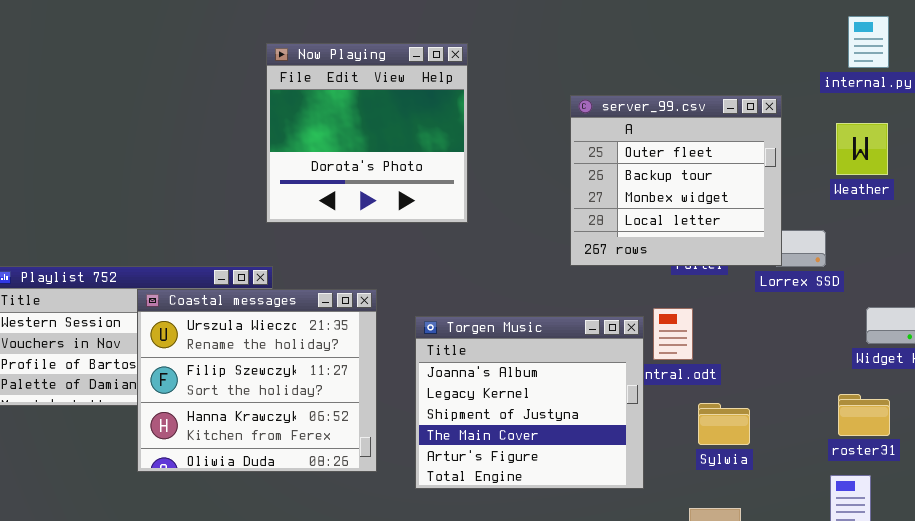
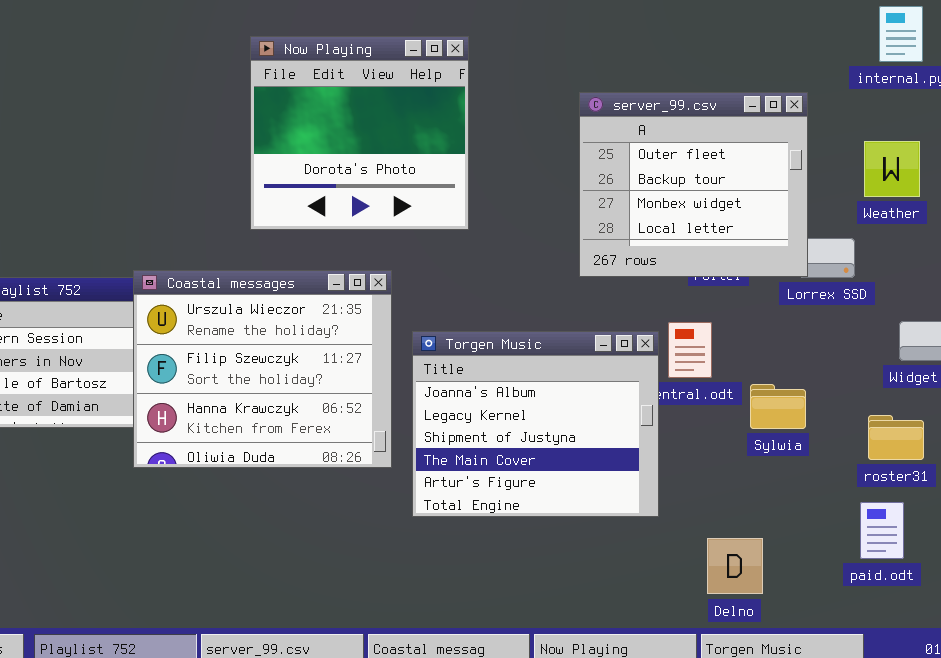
Weather: [836,123,888,175] -> [864,141,920,197], moved
Coastal messages: [137,289,377,472] -> [133,270,392,468], moved
Sylwia: [698,403,750,445] -> [750,384,806,429], moved

